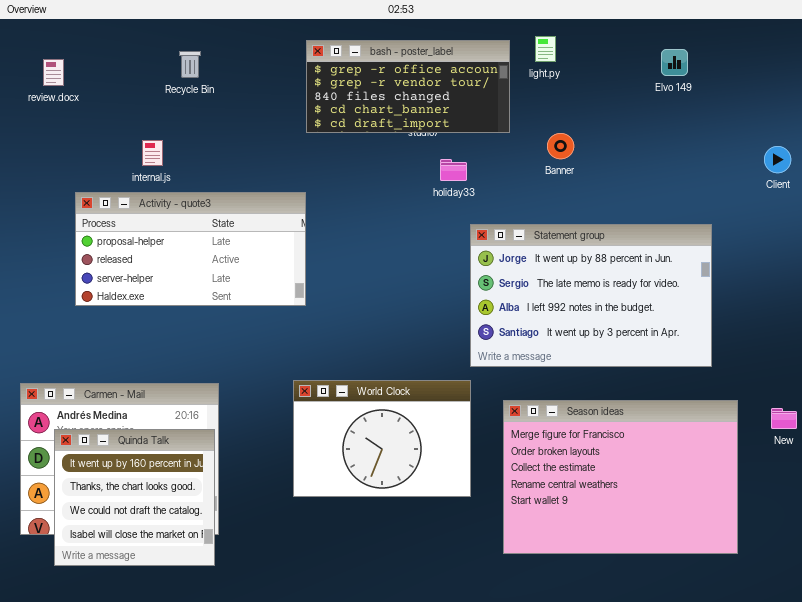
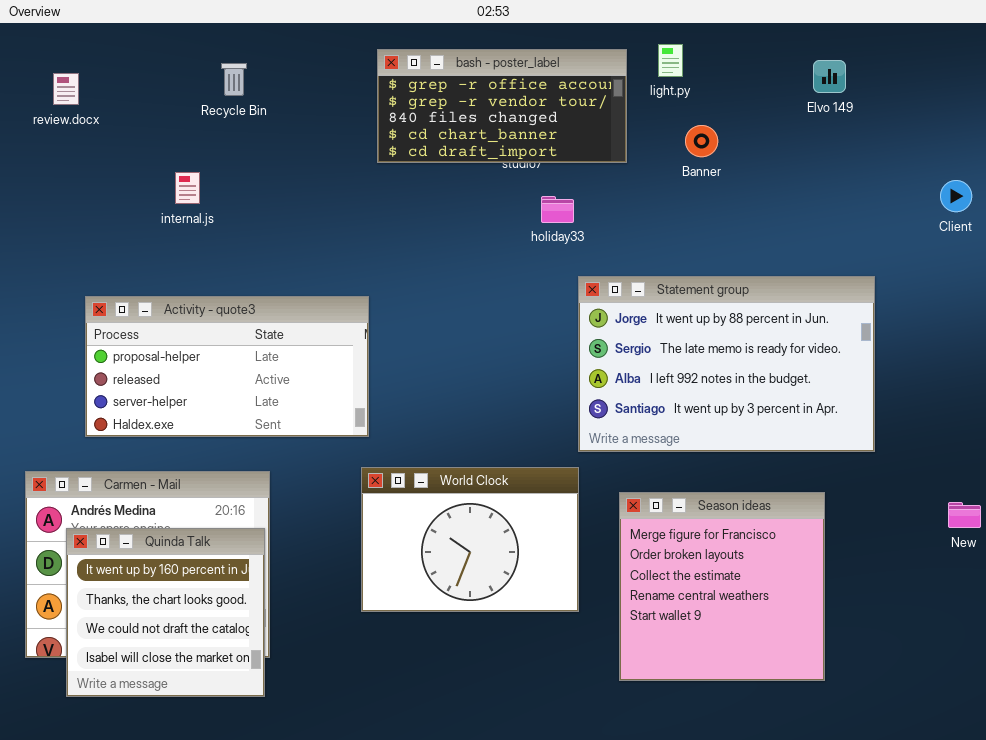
Banner: [547,133,574,159] -> [685,125,718,157], moved
Activity - quote3: [75,192,306,306] -> [85,296,369,437], moved
Season ideas: [503,400,738,554] -> [619,492,825,681], resized

